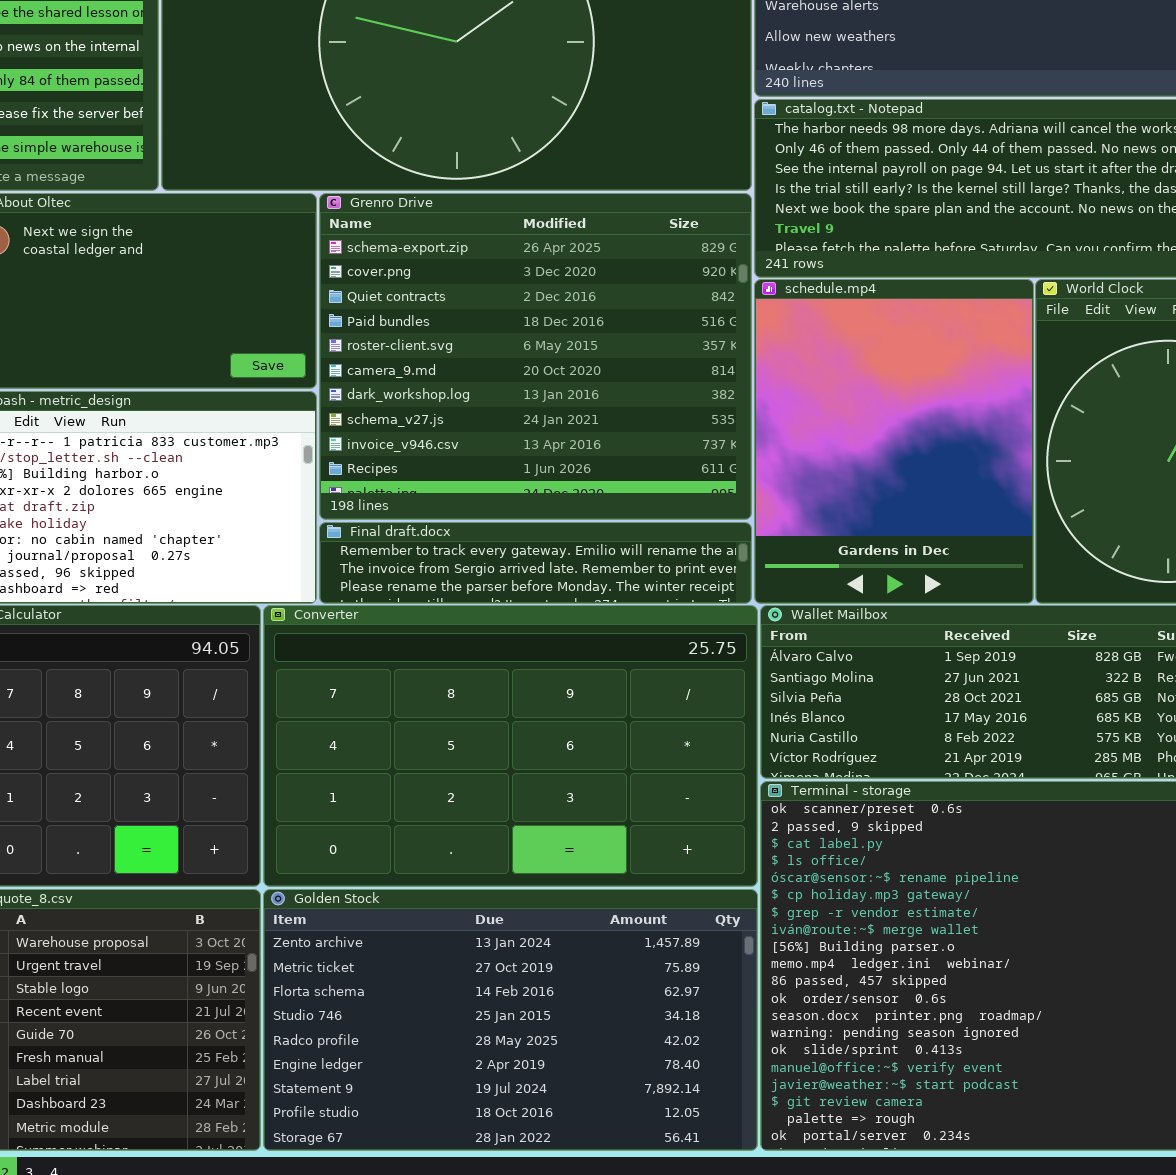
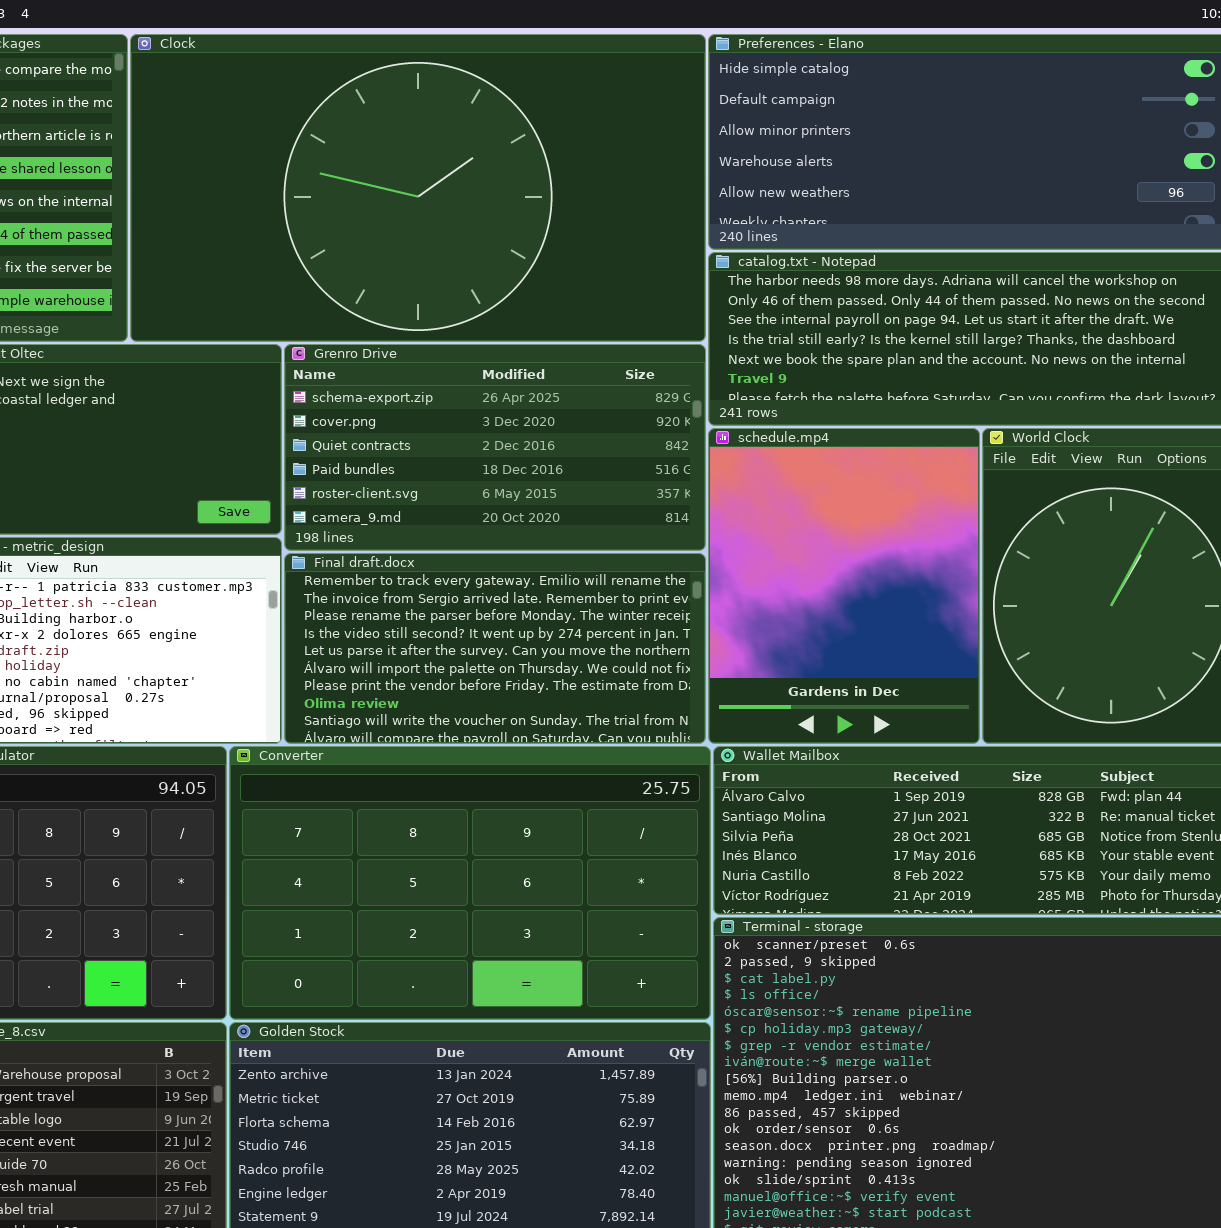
Grenro Drive: [319,193,752,520] -> [284,344,706,551], resized
Final draft.docx: [319,522,752,604] -> [284,553,706,744], resized

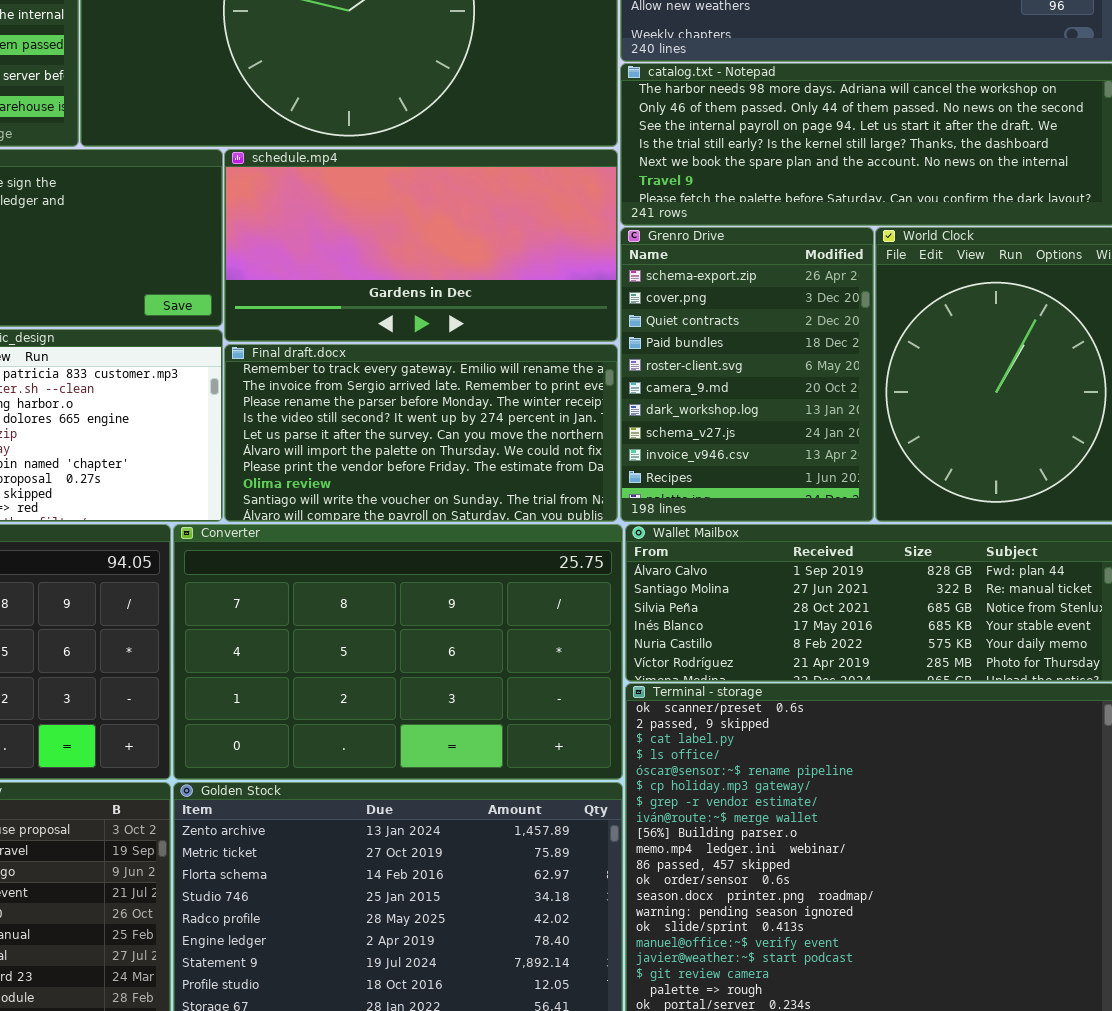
Grenro Drive: [284,344,706,551] -> [620,227,874,522], moved, resized
schedule.mp4: [708,428,980,744] -> [224,149,618,342], moved, resized

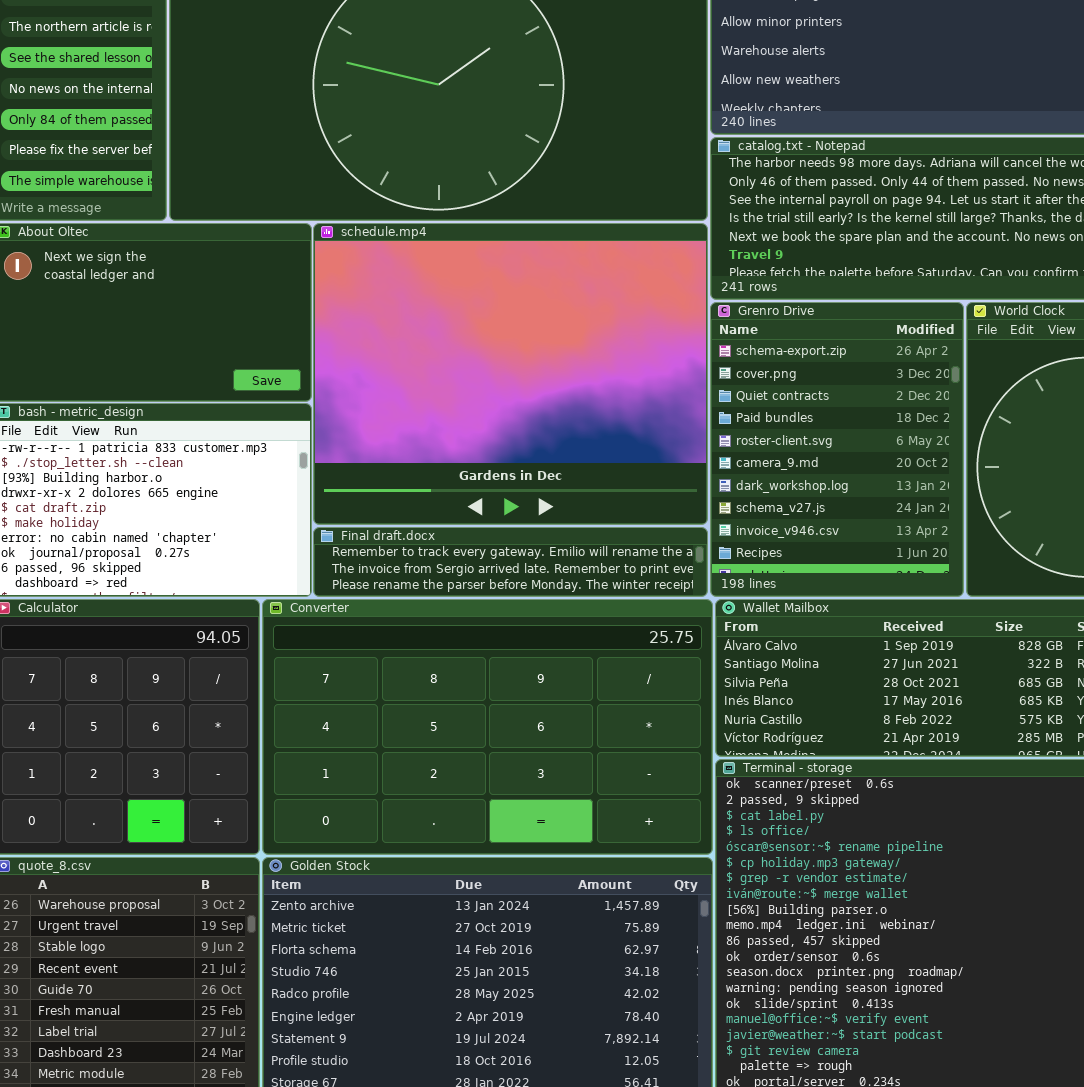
schedule.mp4: [224,149,618,342] -> [313,223,708,525], resized
Final draft.docx: [224,344,618,522] -> [313,527,708,597], resized

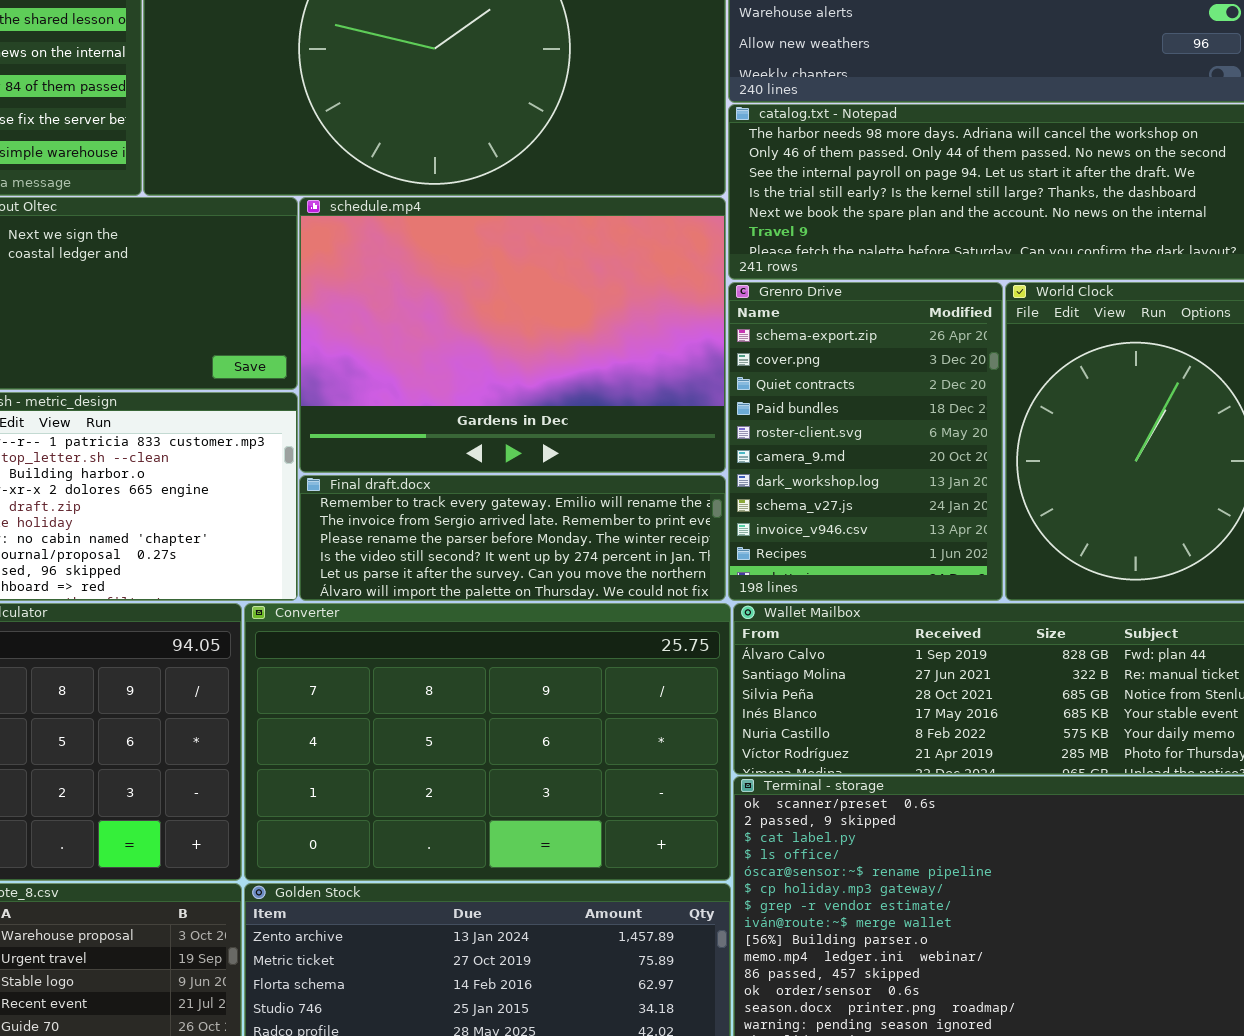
schedule.mp4: [313,223,708,525] -> [299,197,726,473], resized
Final draft.docx: [313,527,708,597] -> [299,475,726,601], resized

